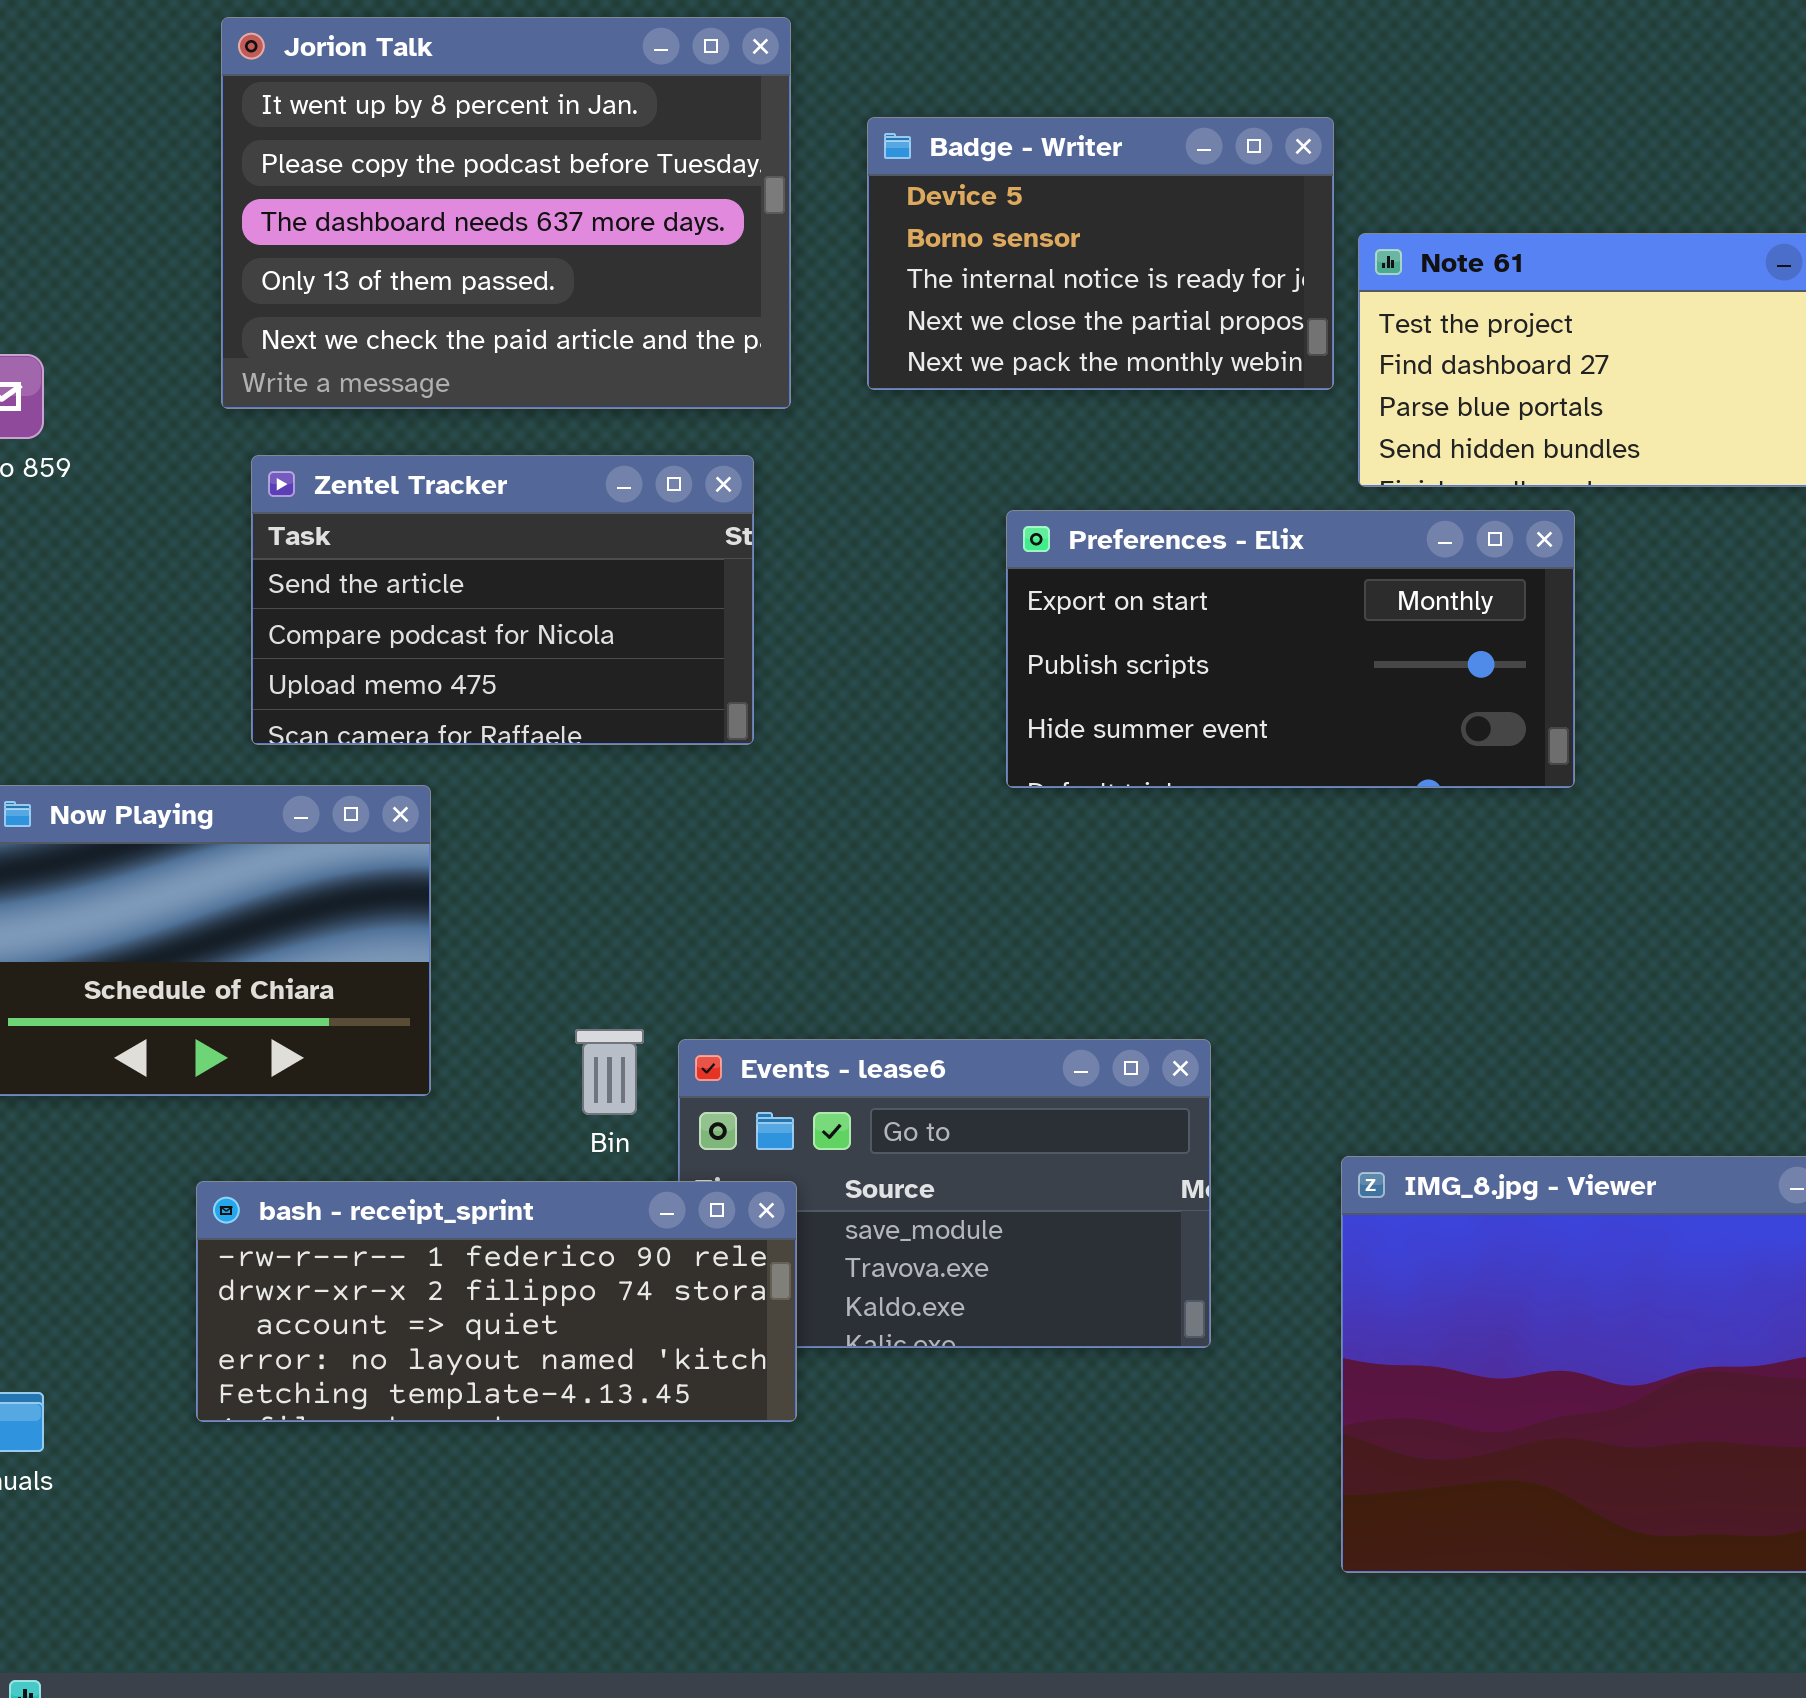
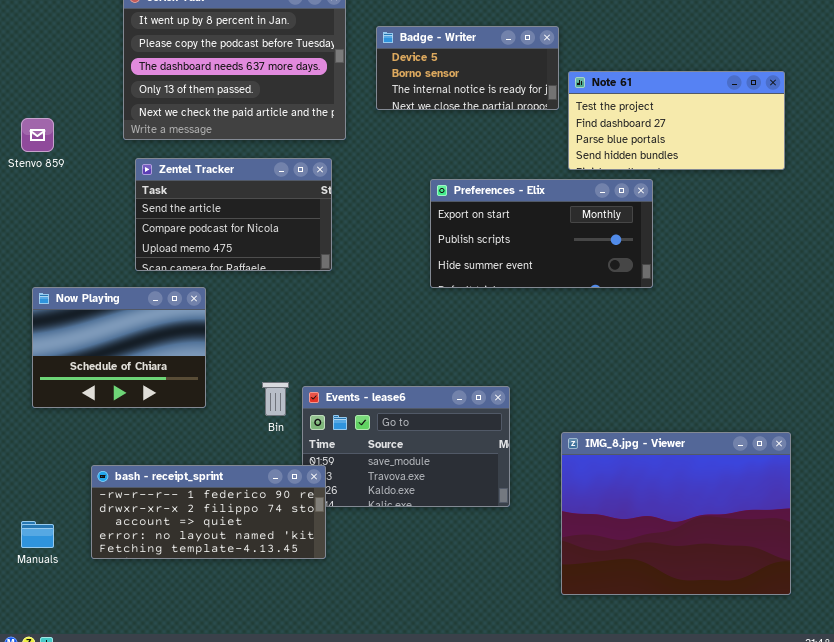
Badge - Writer: [867,117,1334,390] -> [376,26,559,110], resized
bash - receipt_sprint: [196,1181,797,1422] -> [91,465,326,559], moved

